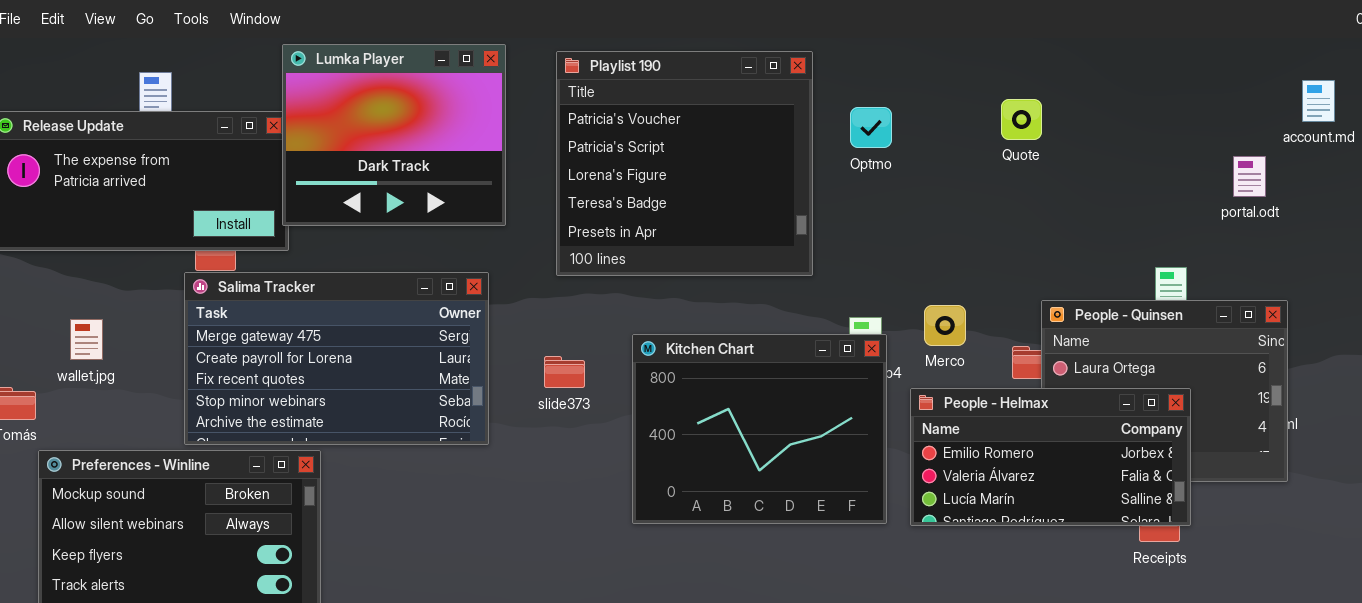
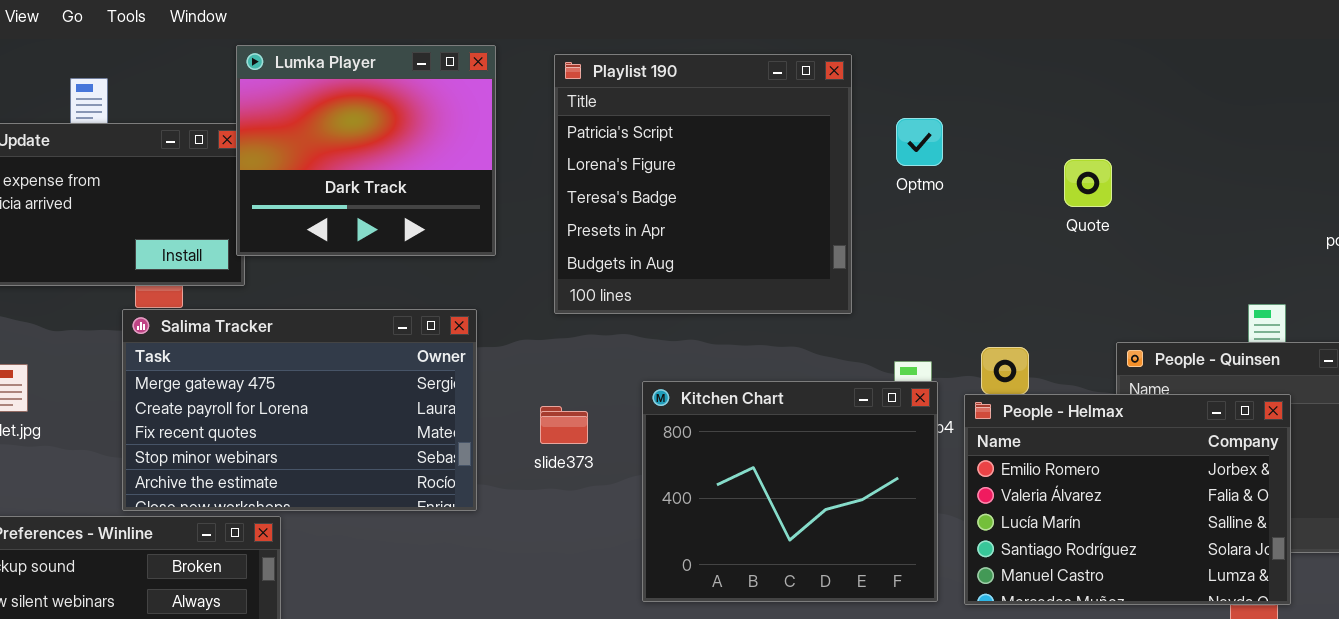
Playlist 190: [556,51,813,276] -> [554,54,852,314], scrolled down 1 row
Quote: [1001,99,1042,140] -> [1064,159,1112,207], moved
People - Helmax: [910,388,1191,526] -> [964,394,1291,605], resized

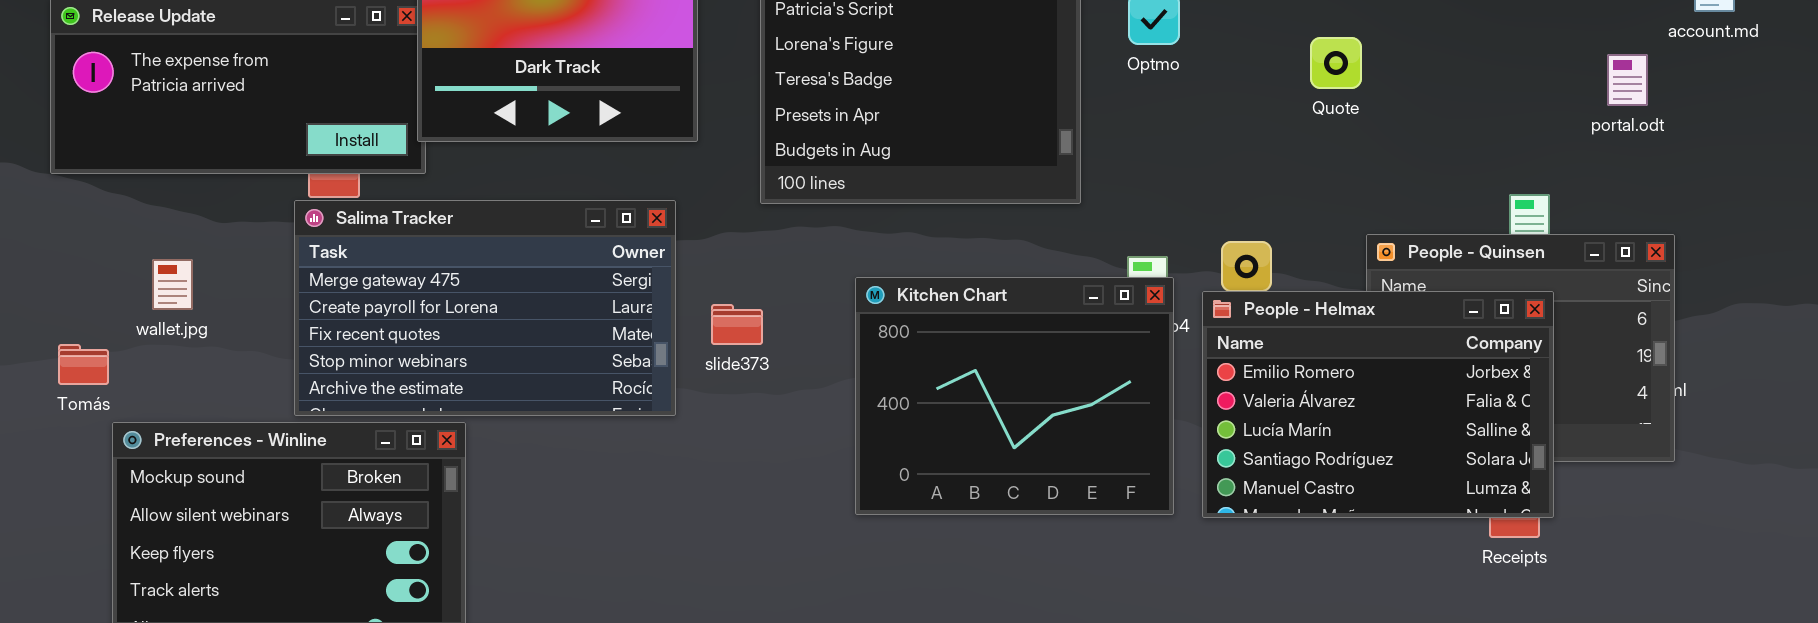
slide373: [540,406,588,444] -> [711,304,763,345], moved

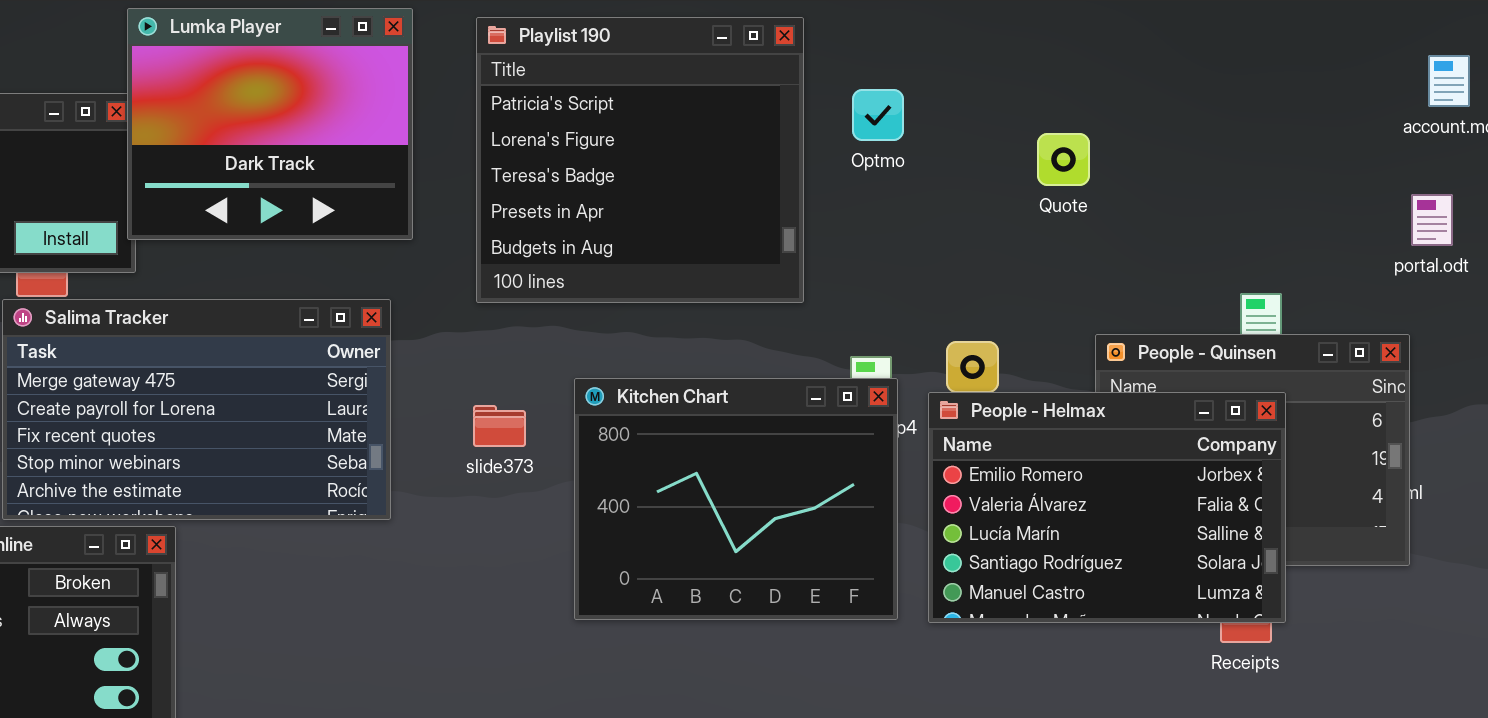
portal.odt: [1607,54,1648,106] -> [1411,194,1453,246], moved
slide373: [711,304,763,345] -> [473,405,526,447], moved

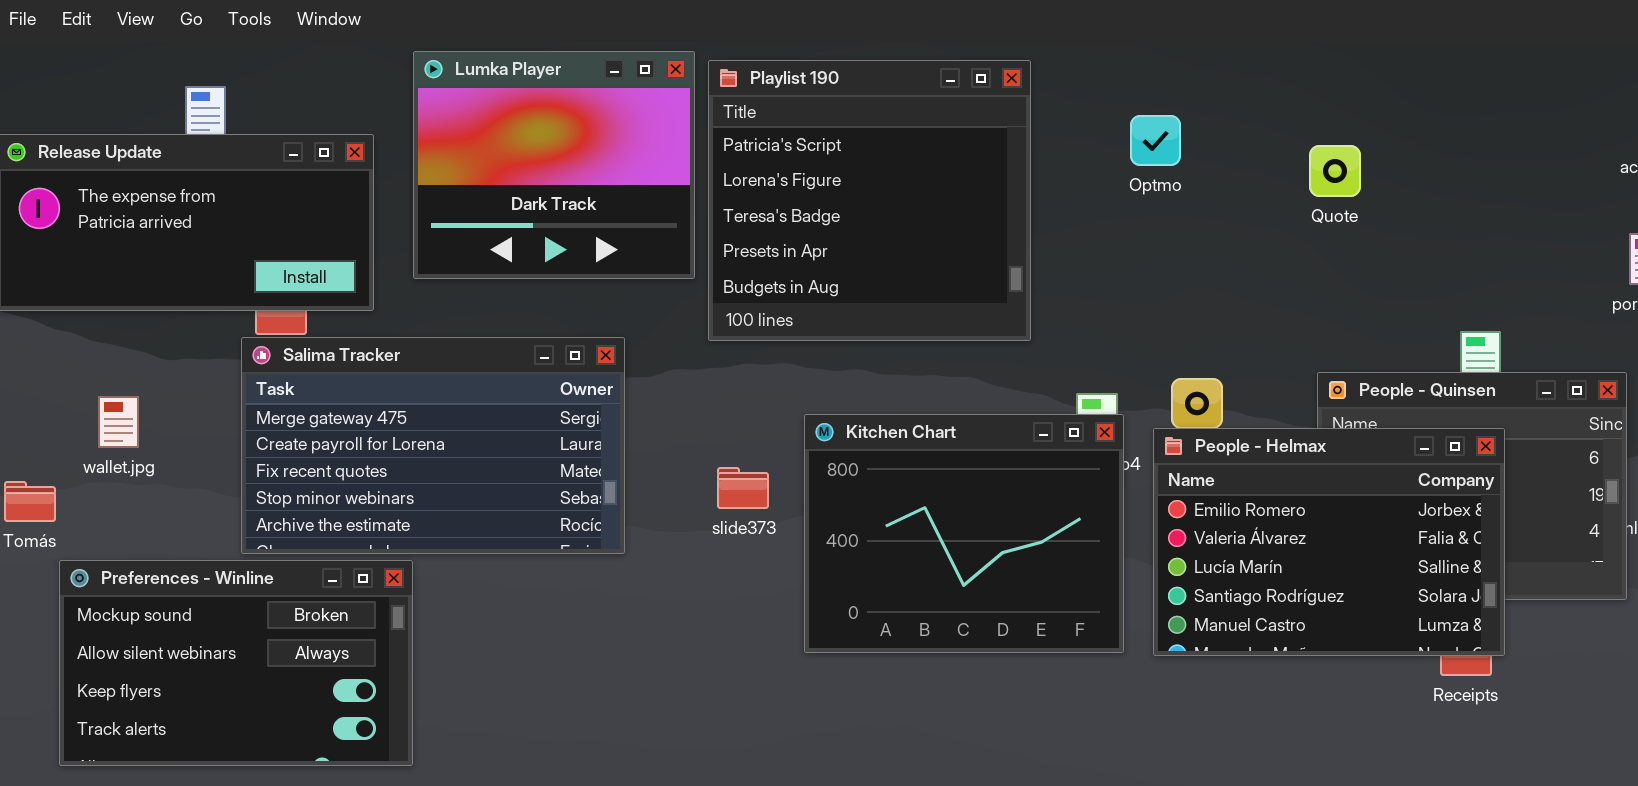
Lumka Player: [127,8,413,240] -> [413,51,695,279], moved
Optmo: [852,89,904,141] -> [1130,115,1181,166], moved
Quote: [1037,133,1090,186] -> [1309,145,1361,197], moved
slide373: [473,405,526,447] -> [717,467,769,509], moved

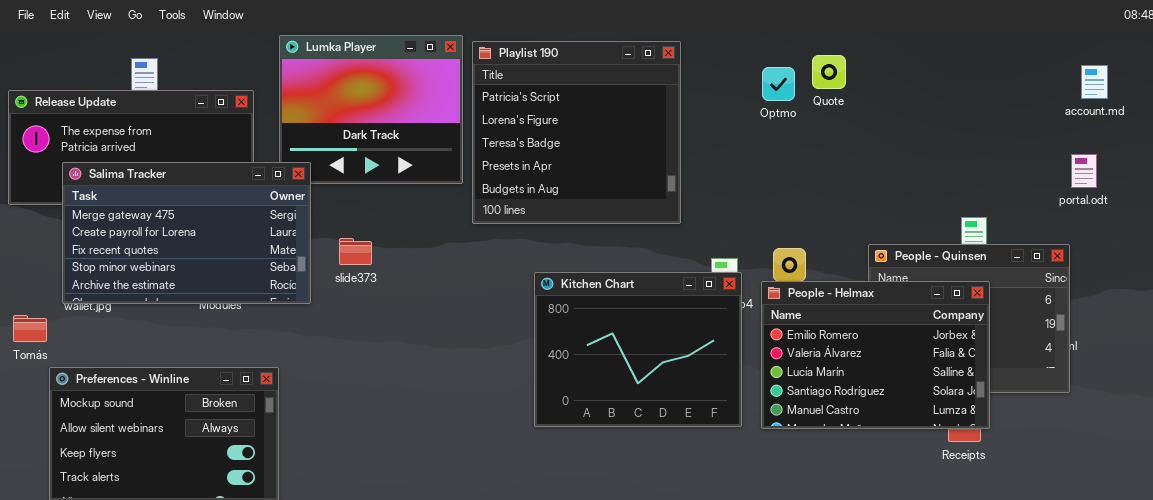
Optmo: [1130,115,1181,166] -> [762,67,795,101], moved
Quote: [1309,145,1361,197] -> [812,55,846,89], moved
Salima Tracker: [241,337,625,554] -> [62,162,311,304], moved
slide373: [717,467,769,509] -> [339,238,372,265], moved

